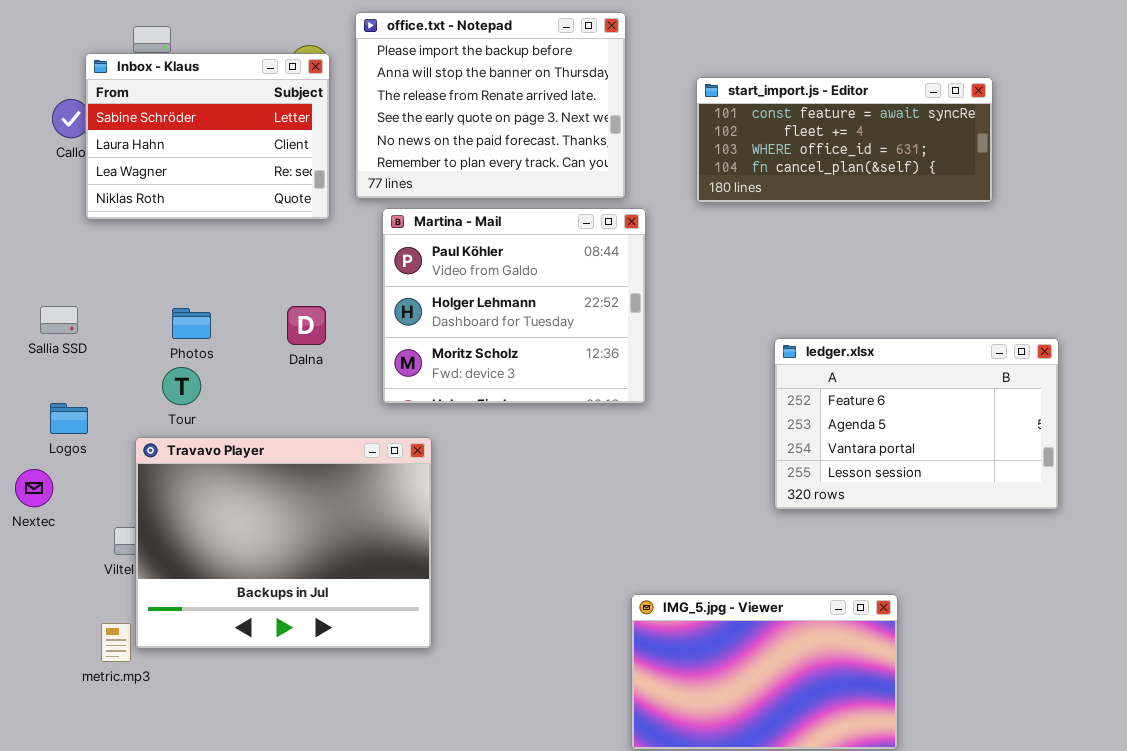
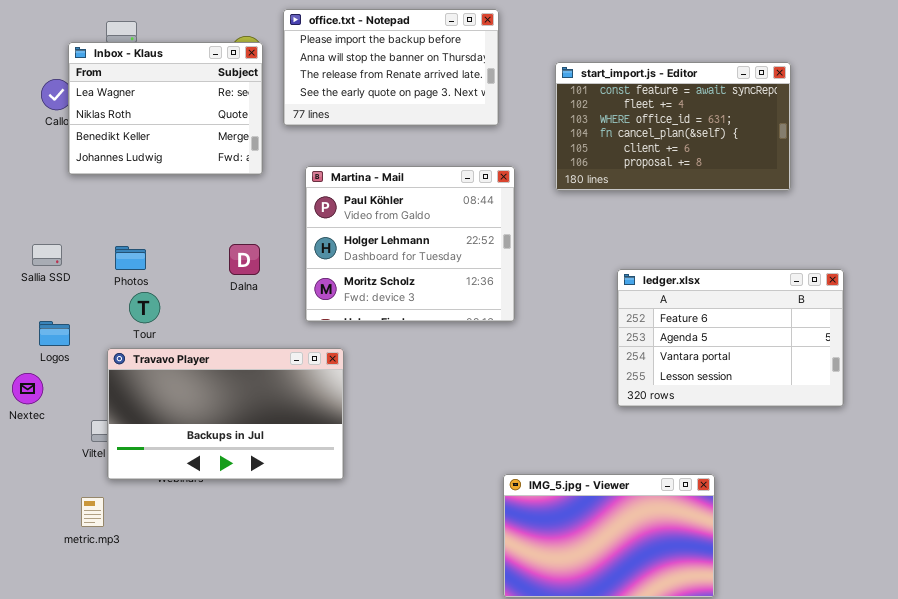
office.txt - Notepad: [355,12,626,199] -> [283,9,499,126], resized
Inbox - Klaus: [85,53,330,220] -> [68,42,263,175], scrolled down 2 rows
start_import.js - Editor: [696,77,993,203] -> [555,62,791,191], resized
Photos: [172,308,211,339] -> [115,246,146,270], moved
Travavo Player: [135,437,432,649] -> [107,348,344,480], resized

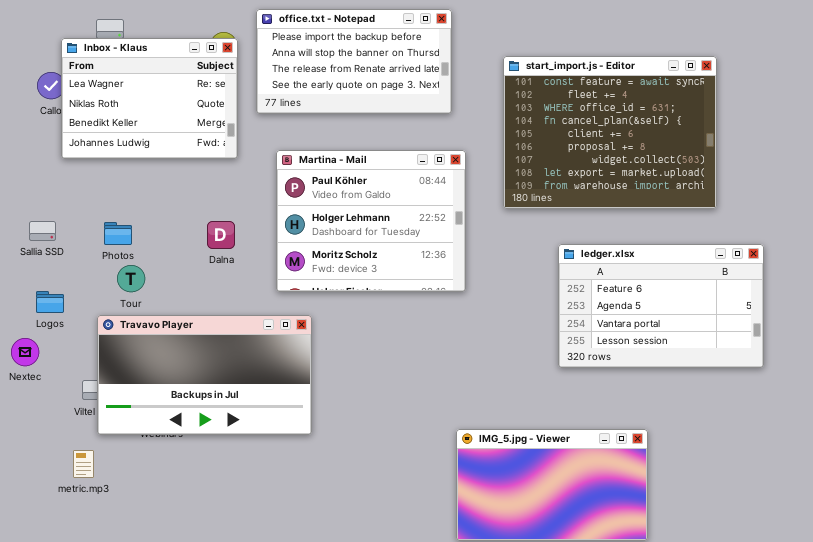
start_import.js - Editor: [555,62,791,191] -> [503,56,717,209], resized

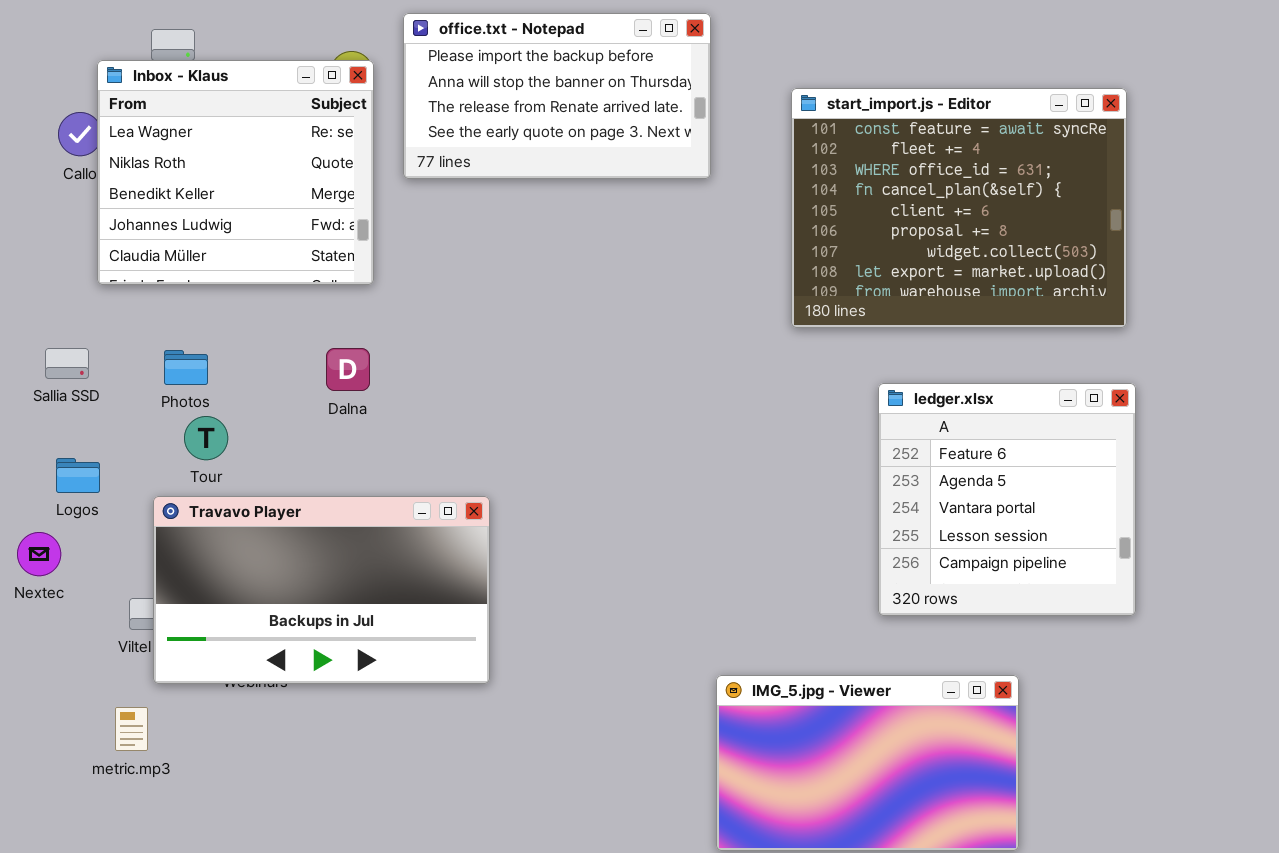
Inbox - Klaus: [61,38,238,159] -> [97,60,374,285], resized
Martina - Mail: [276,150,466,292] -> none, closed
ledger.xlsx: [558,244,764,368] -> [878,383,1136,616], resized

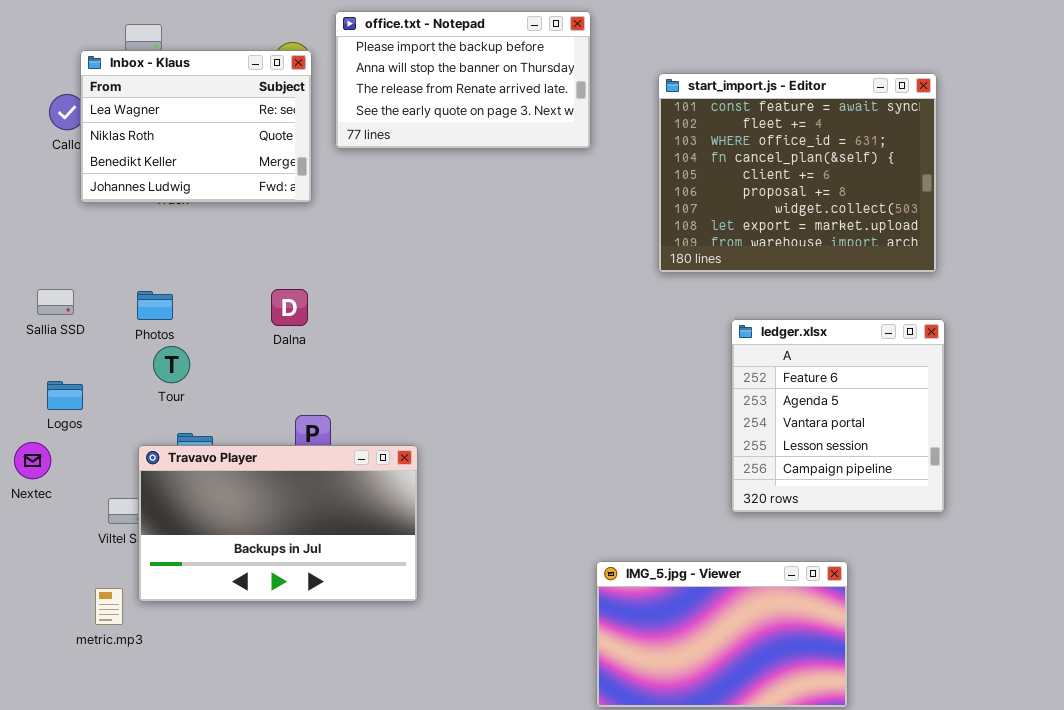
Inbox - Klaus: [97,60,374,285] -> [80,50,312,203], resized
Travavo Player: [153,496,490,684] -> [138,445,418,602], moved

